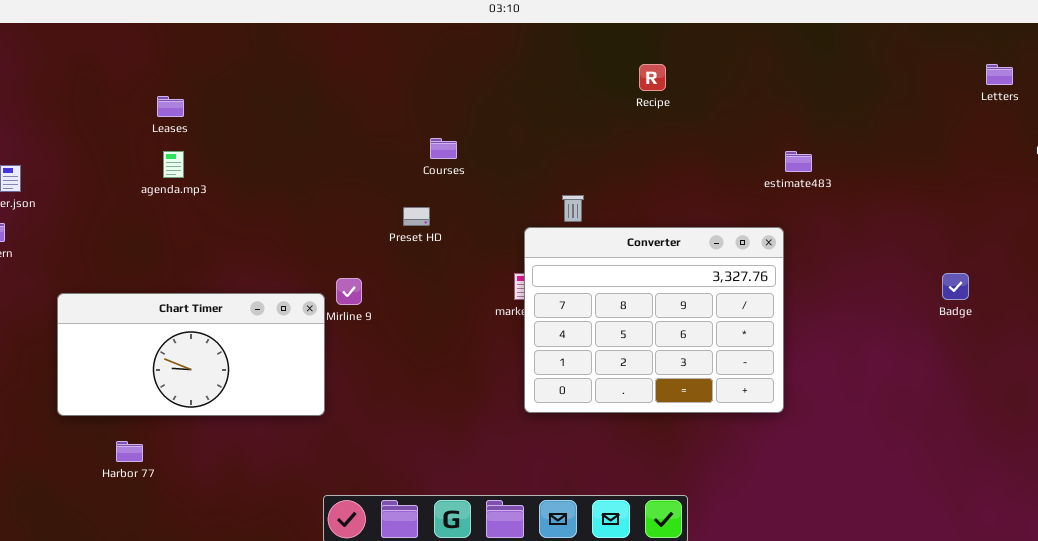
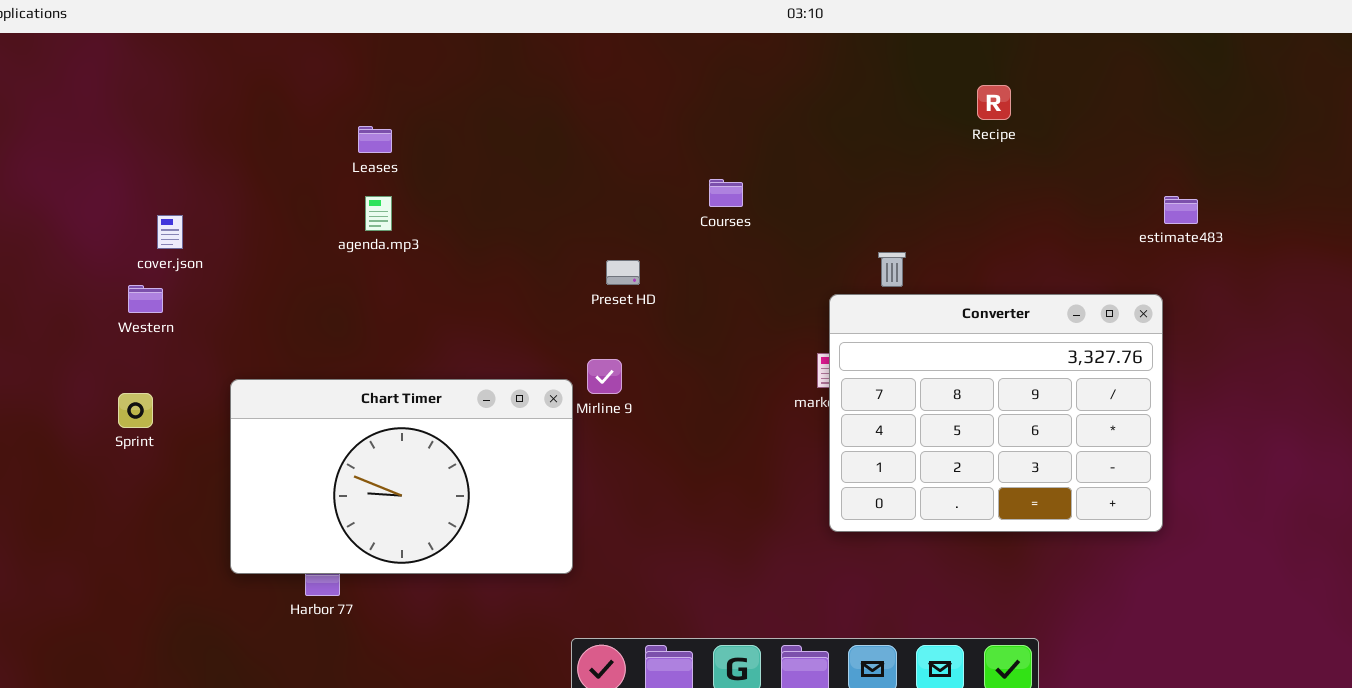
Preset HD: [403,207,430,226] -> [606,260,640,285], moved
Chart Timer: [57,293,325,416] -> [230,379,573,574], resized

